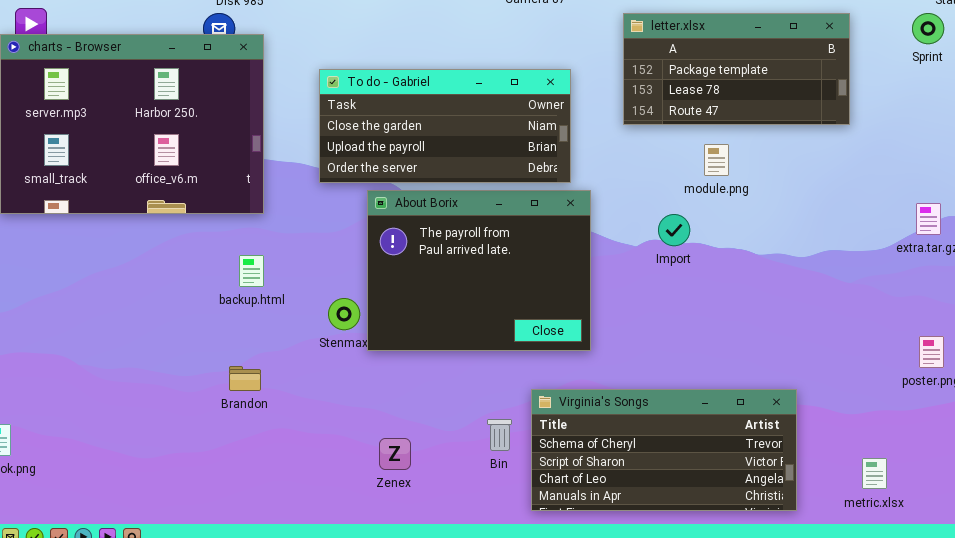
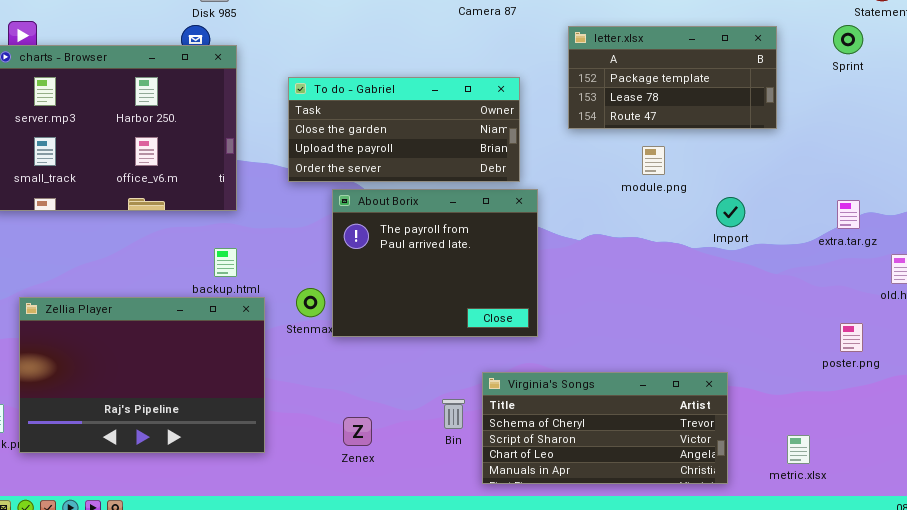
Import: [658,214,690,246] -> [716,197,745,227], moved
Zellia Player: none -> [19,297,265,453], opened

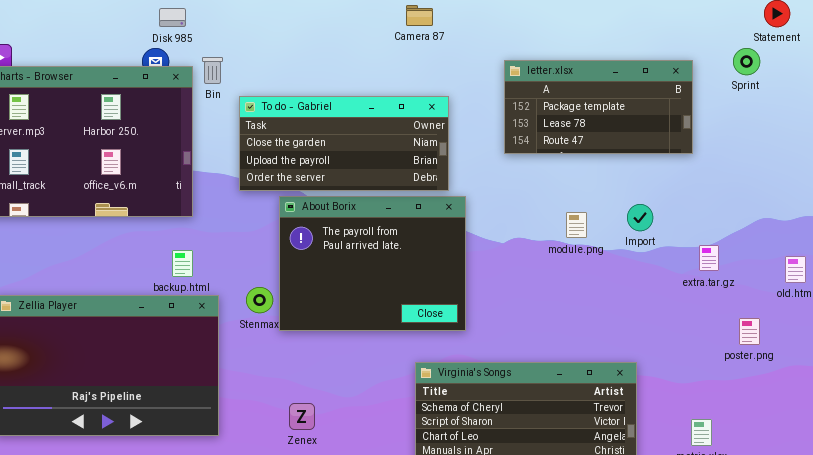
letter.xlsx: [568,26,777,129] -> [504,60,693,154], moved
module.png: [642,146,665,175] -> [566,212,587,238], moved
extra.tar.gz: [837,200,860,229] -> [699,245,719,271], moved
Bin: [442,399,465,429] -> [202,57,223,84], moved

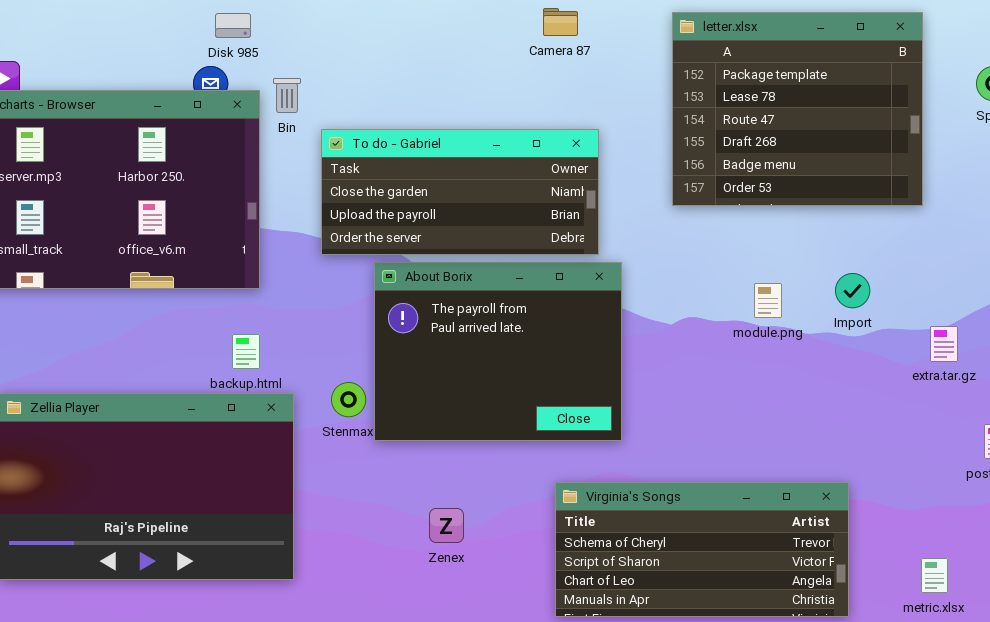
letter.xlsx: [504,60,693,154] -> [672,12,923,206], resized
Zenex: [289,403,315,430] -> [429,508,464,543], moved

